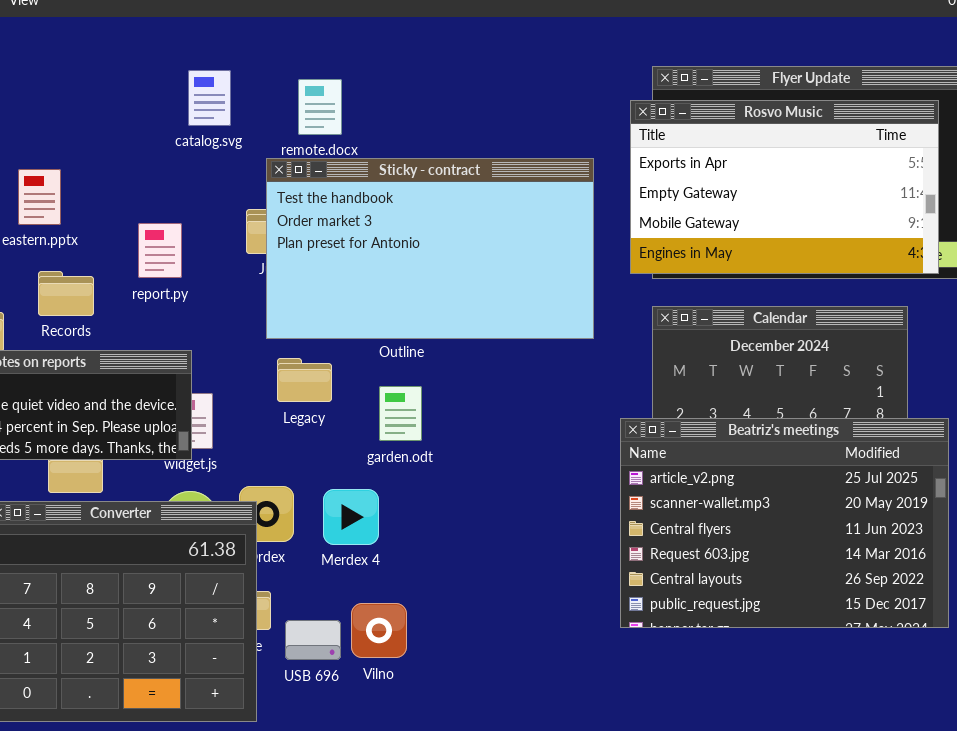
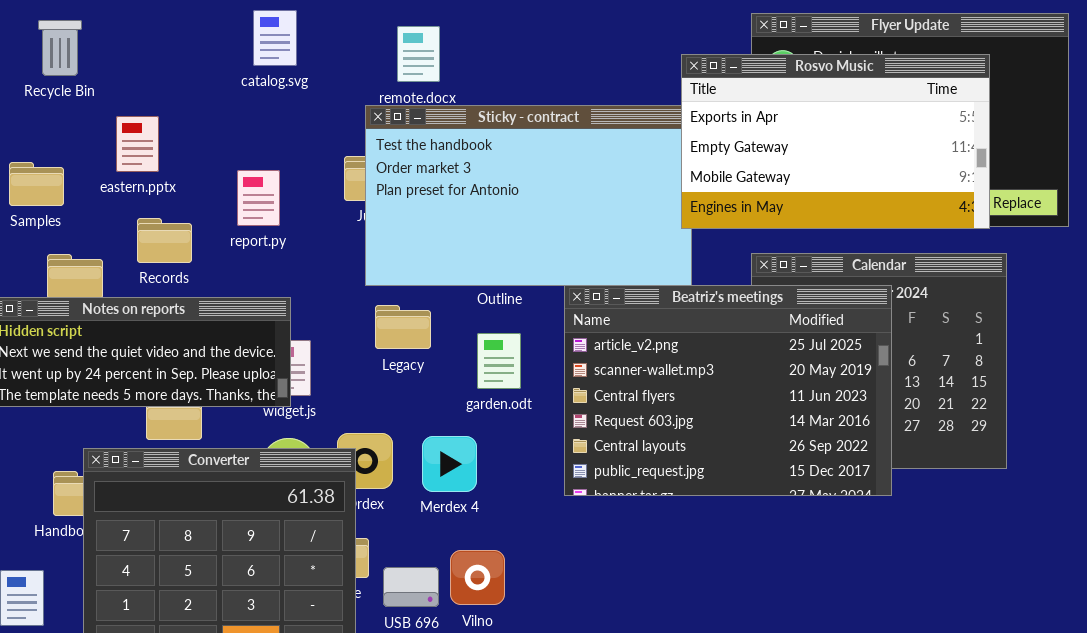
catalog.svg: [188,70,231,126] -> [253,10,297,66], moved
Rosvo Music: [630,100,939,274] -> [681,54,990,229], moved
Beatriz's meetings: [620,418,949,628] -> [564,285,892,496], moved

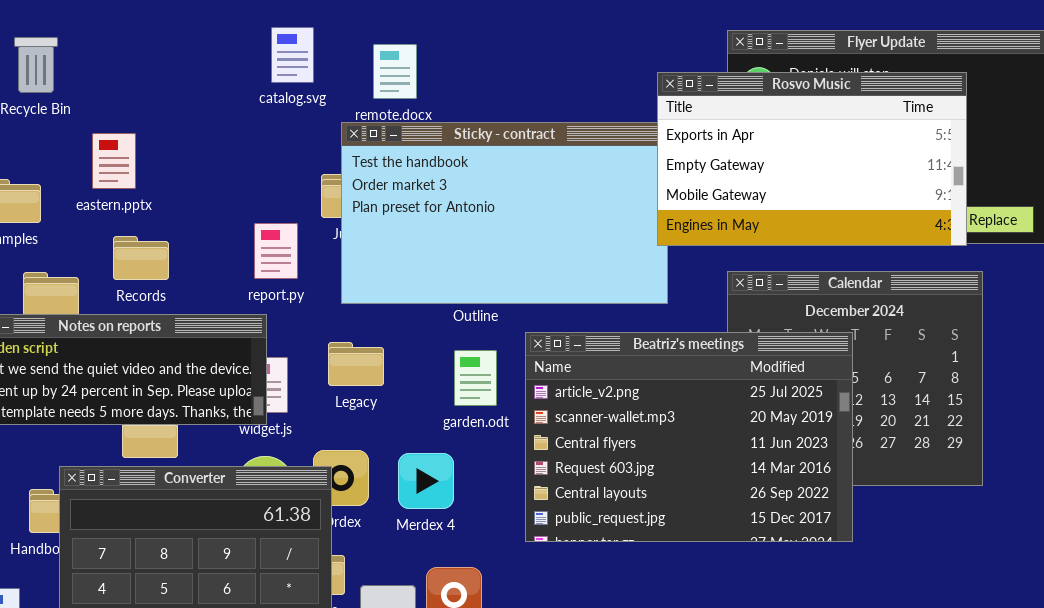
catalog.svg: [253,10,297,66] -> [271,27,314,83], moved
report.py: [237,170,280,226] -> [254,223,298,279], moved
Beatriz's meetings: [564,285,892,496] -> [525,332,853,542], moved
Legacy: [375,305,431,349] -> [328,342,384,386], moved

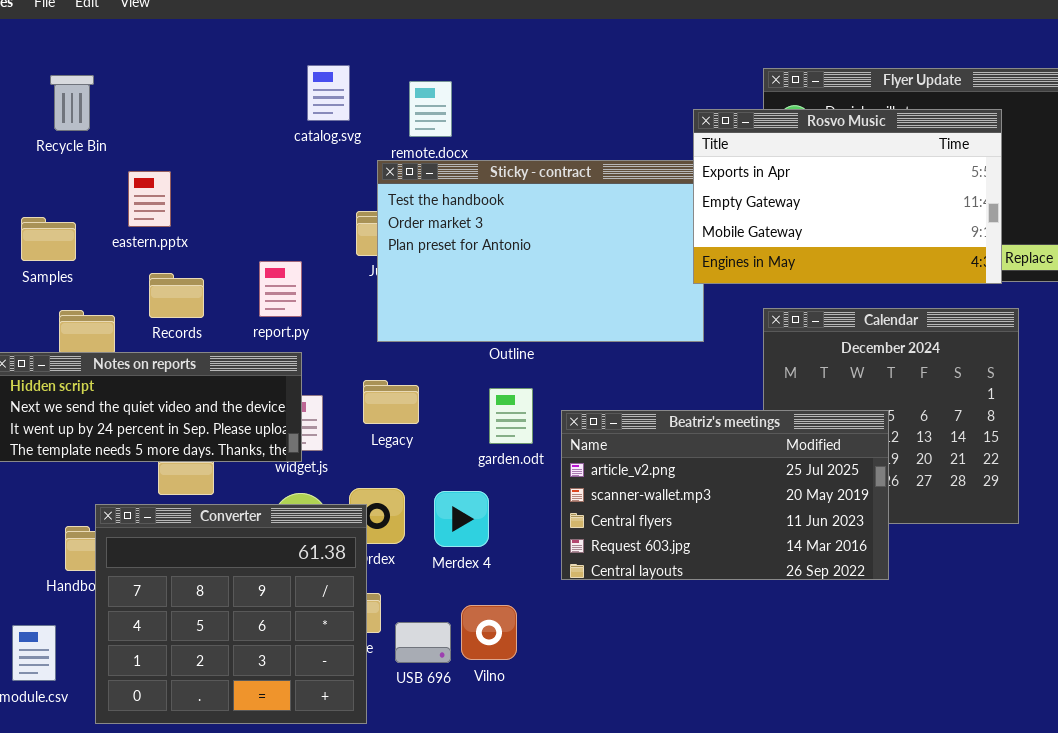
report.py: [254,223,298,279] -> [259,261,302,317], moved
Beatriz's meetings: [525,332,853,542] -> [561,410,889,580], resized

